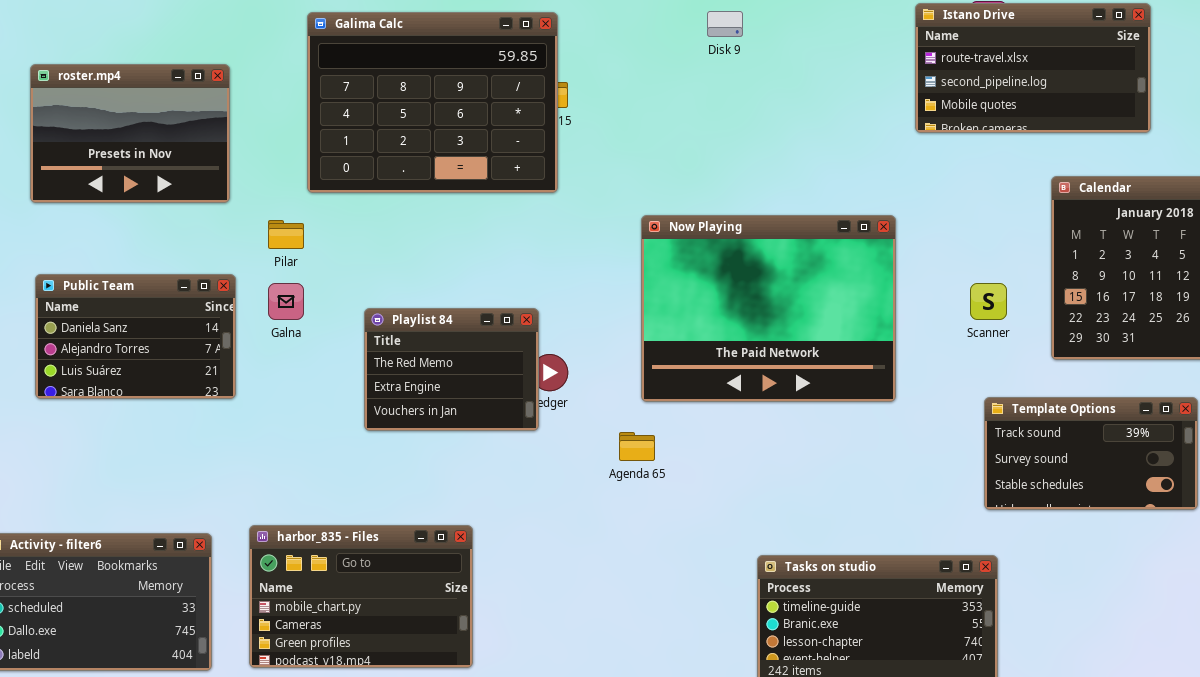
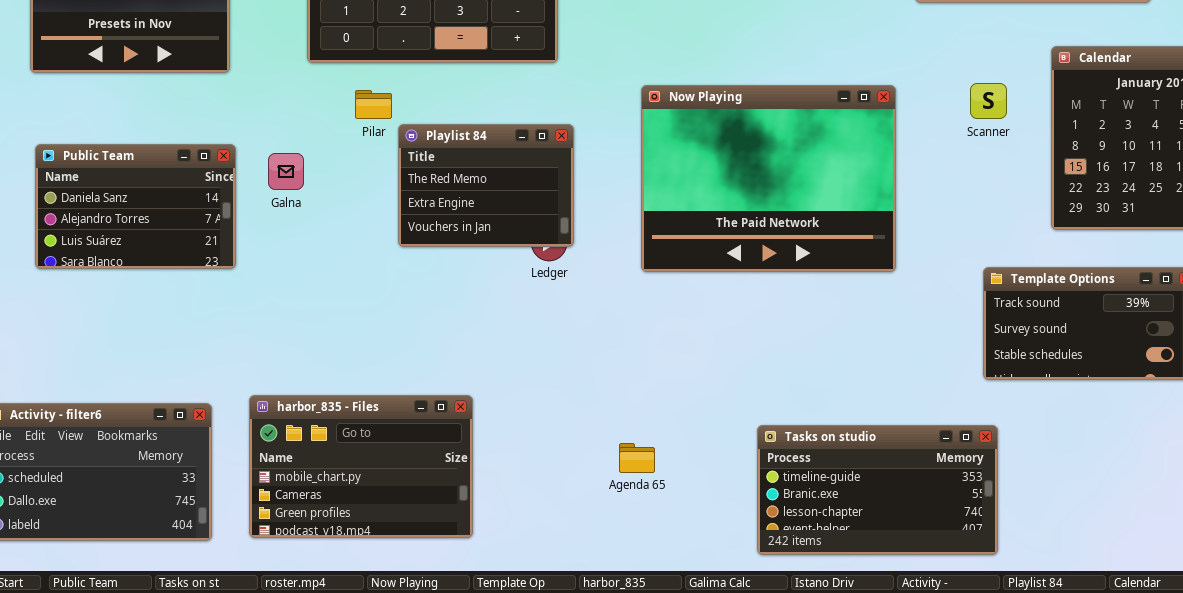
Pilar: [268,220,304,249] -> [355,90,392,119], moved
Scanner: [970,283,1007,320] -> [970,83,1007,119], moved
Playlist 84: [364,308,539,431] -> [398,124,574,247], moved
Agenda 65: [619,432,655,461] -> [619,443,655,473], moved

